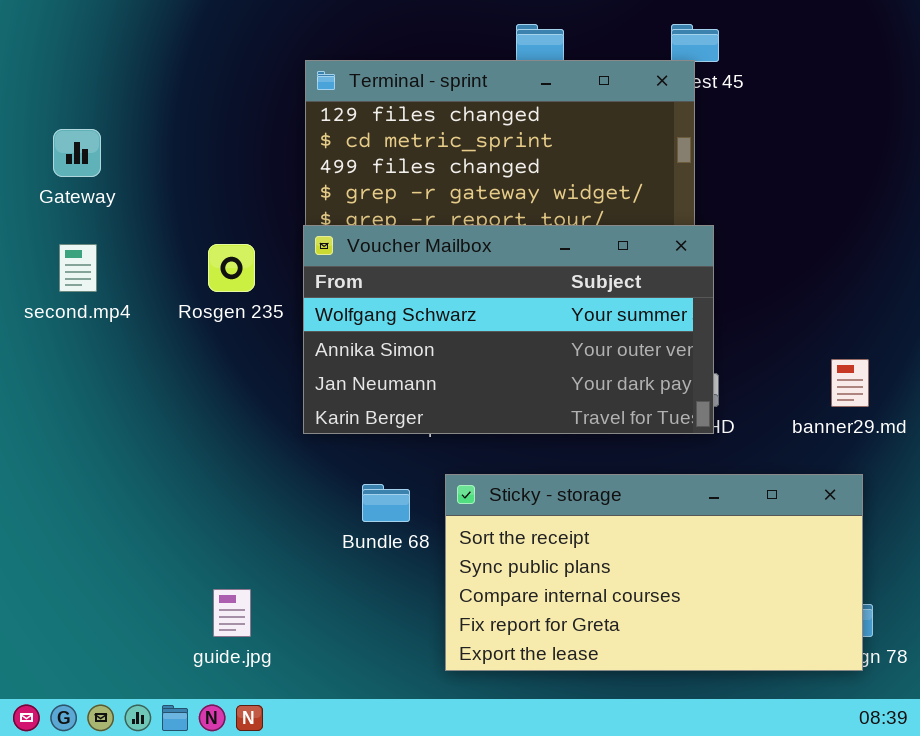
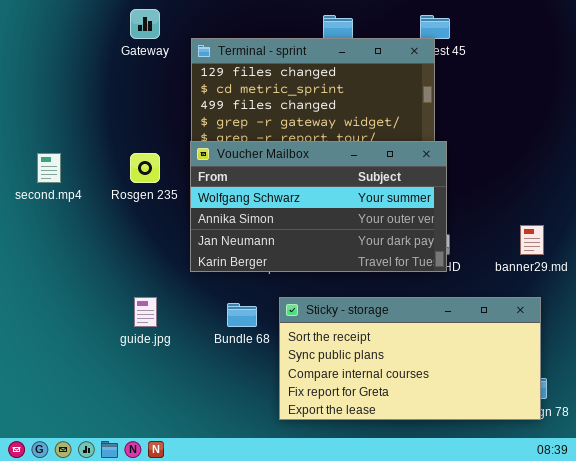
Gateway: [53,129,101,177] -> [130,9,160,39], moved
guide.jpg: [213,589,251,637] -> [134,297,157,327], moved

